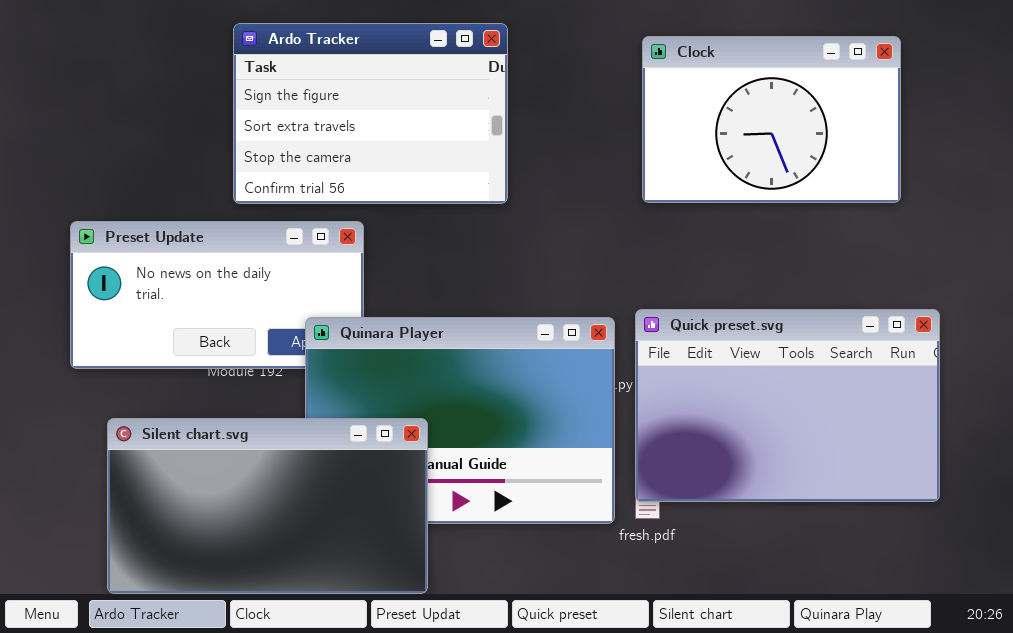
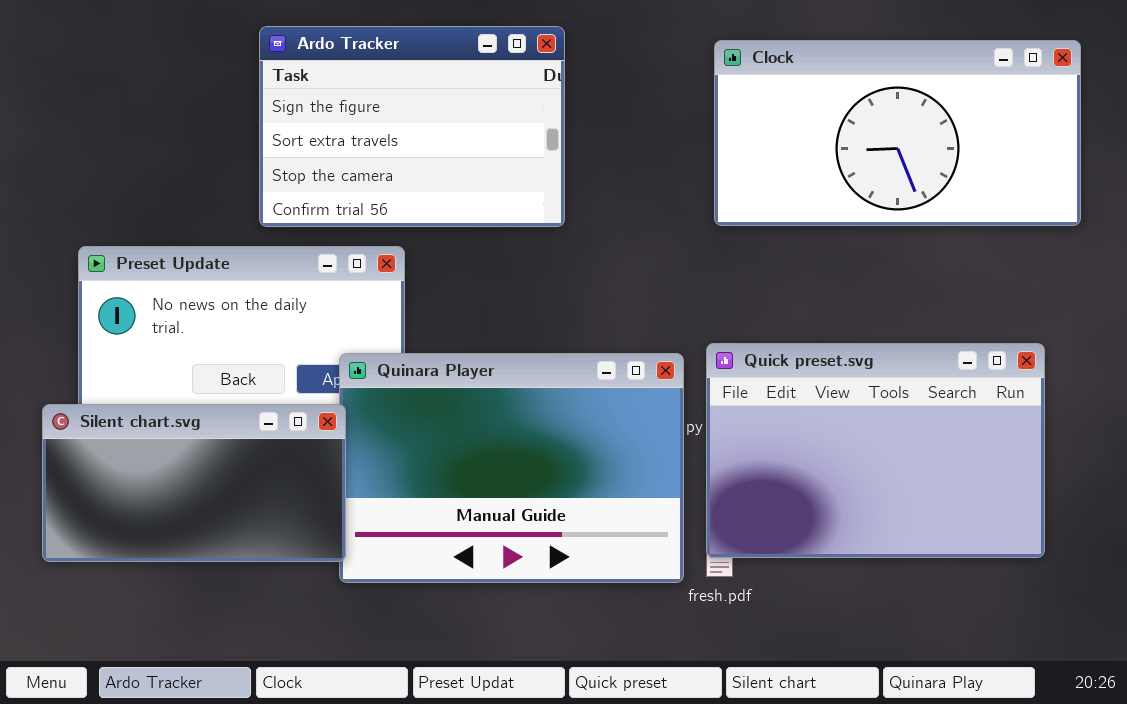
Clock: [642,36,901,203] -> [714,40,1081,226], resized
Silent chart.svg: [107,418,428,594] -> [42,404,346,562], moved, resized

